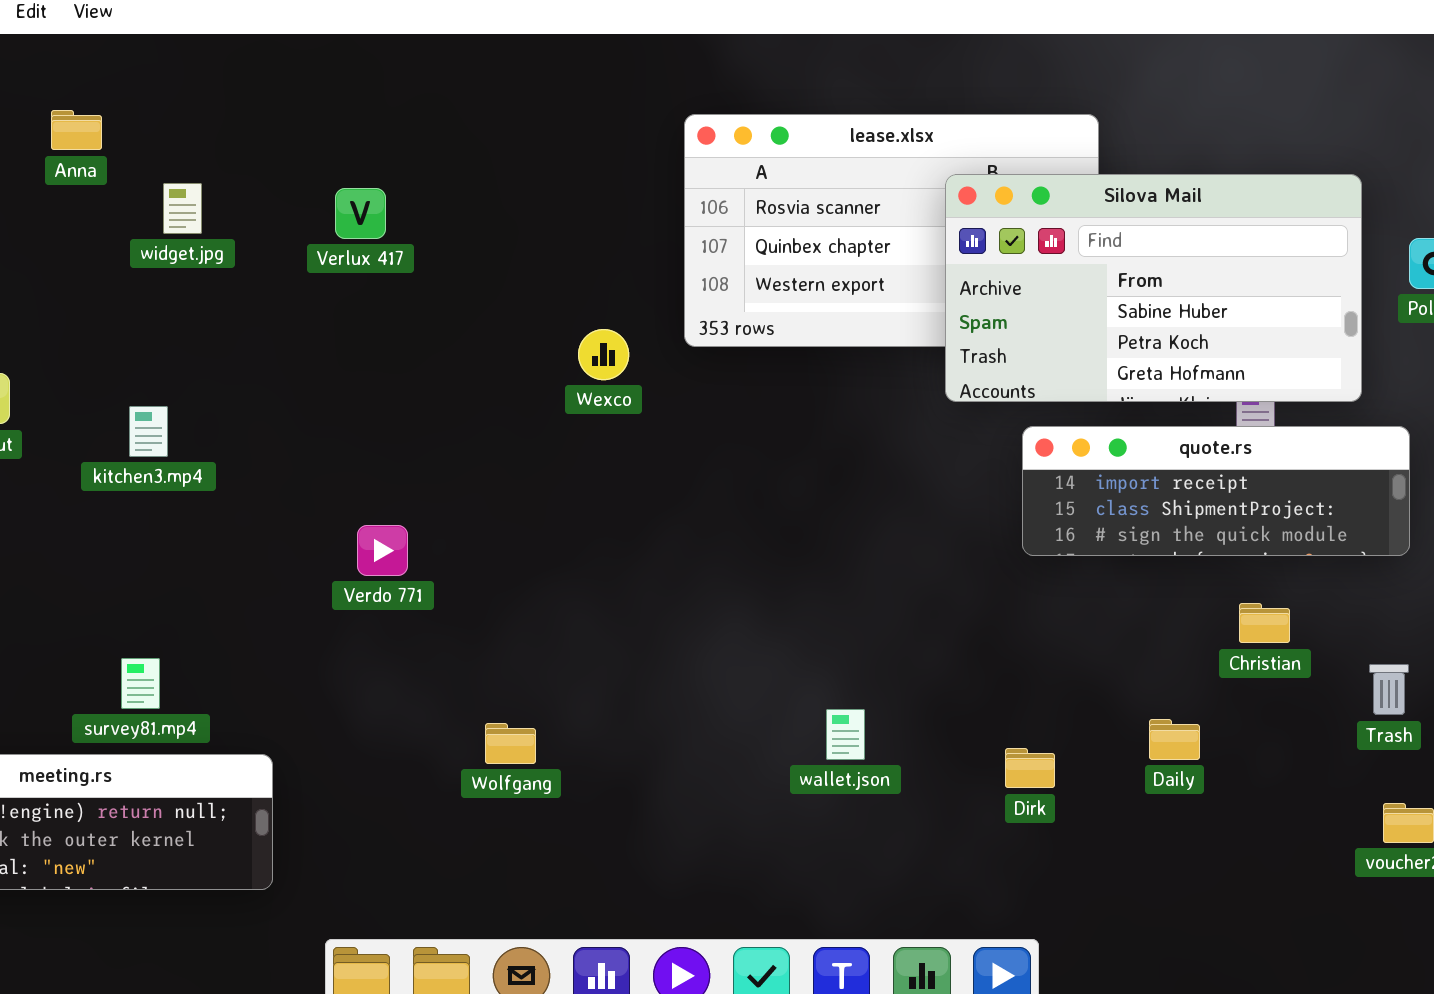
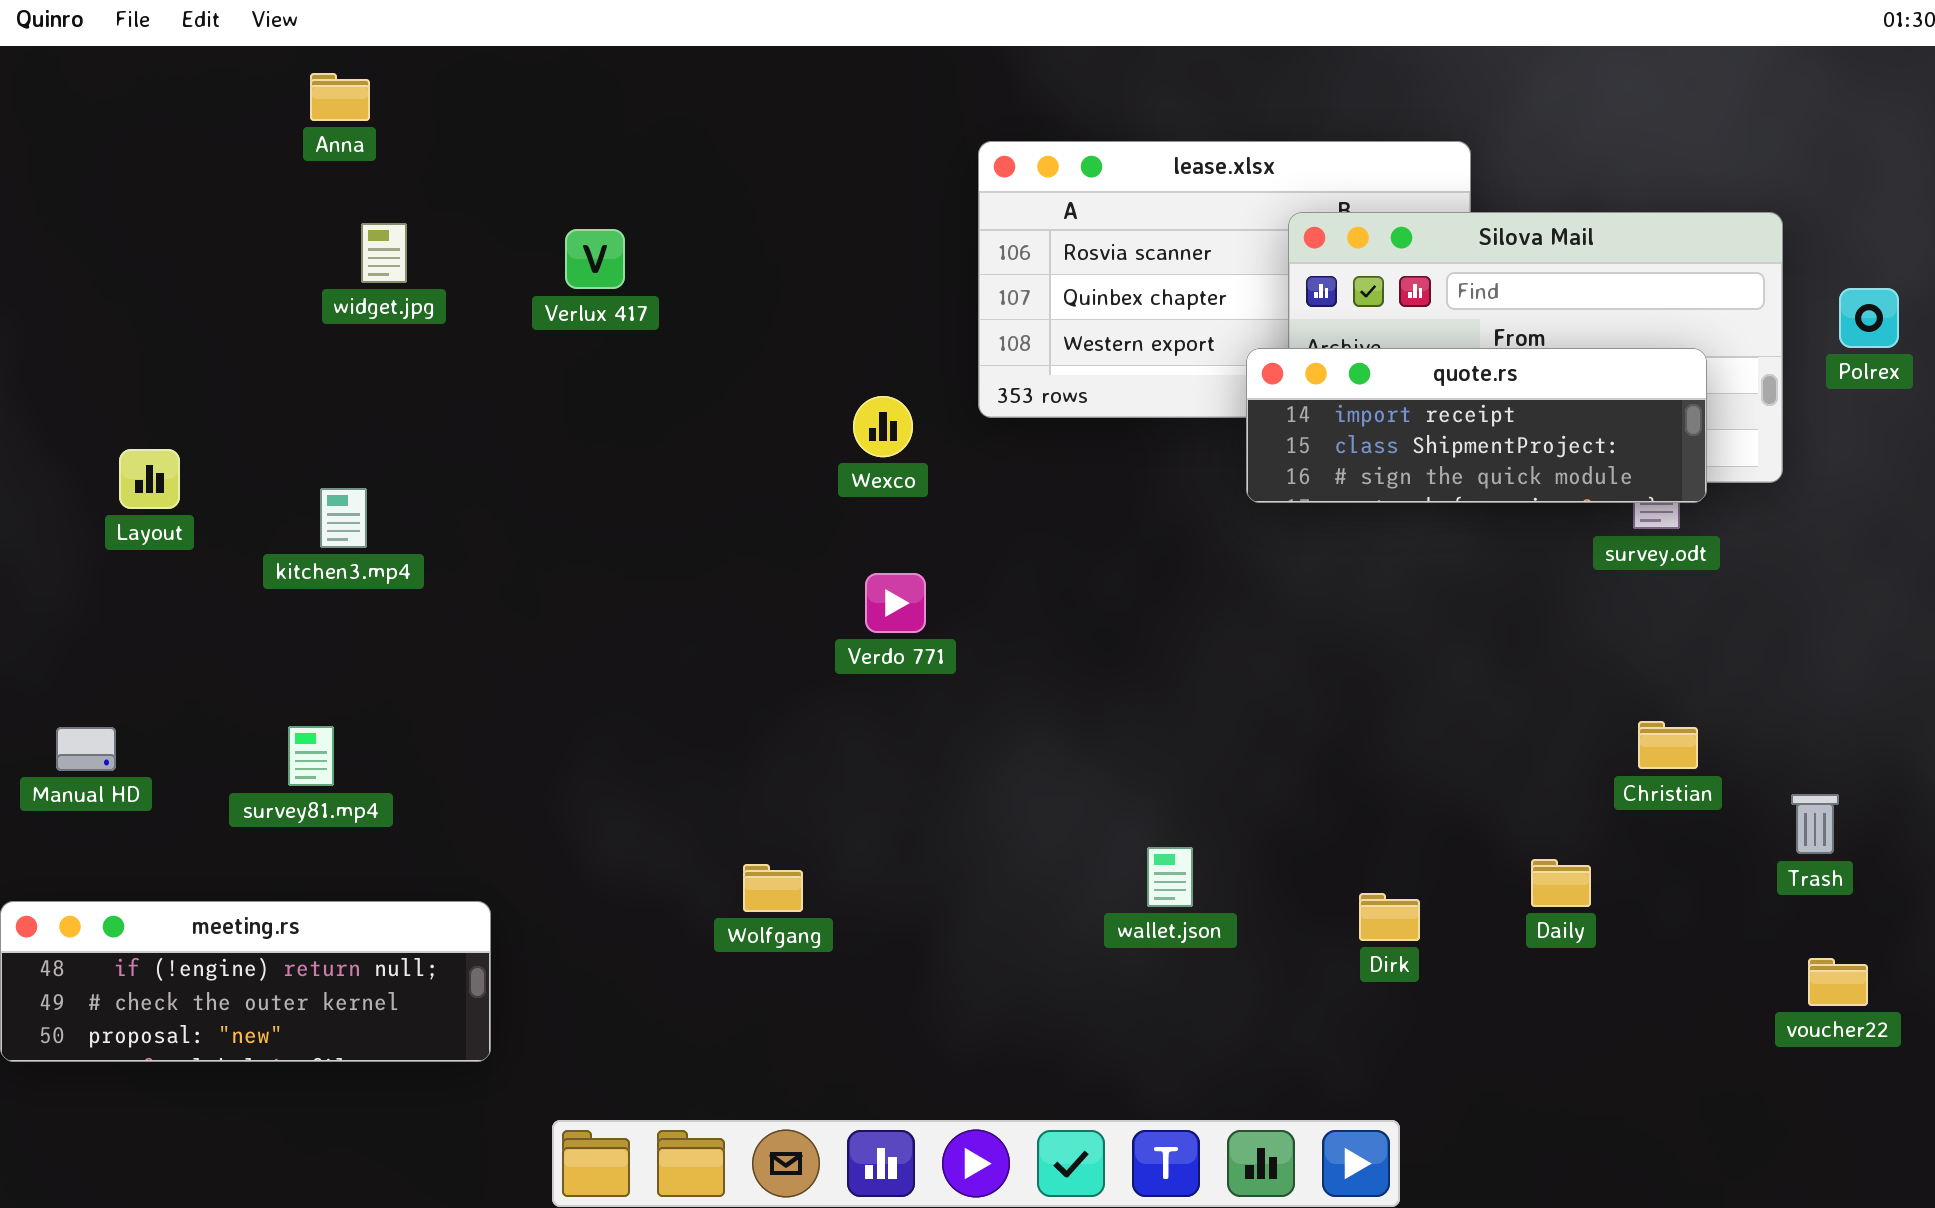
Anna: [51,110,102,150] -> [310,73,370,121], moved
quote.rs: [1022,426,1410,556] -> [1246,348,1707,503], moved
Verdo 771: [357,525,408,576] -> [865,573,926,633], moved
survey81.mp4: [121,658,160,709] -> [288,726,334,786], moved

